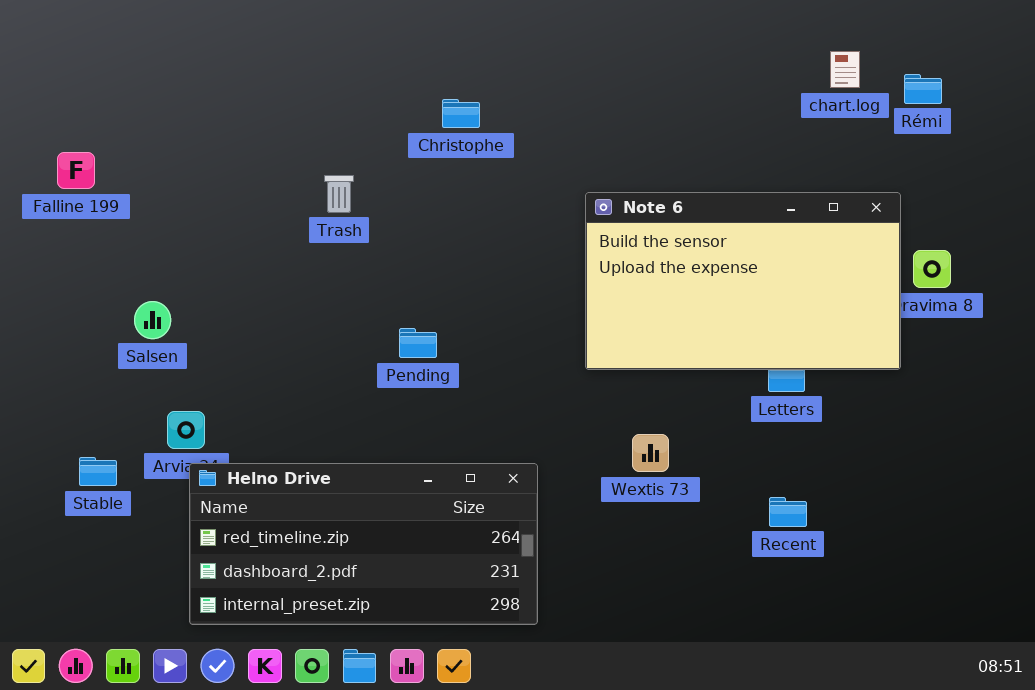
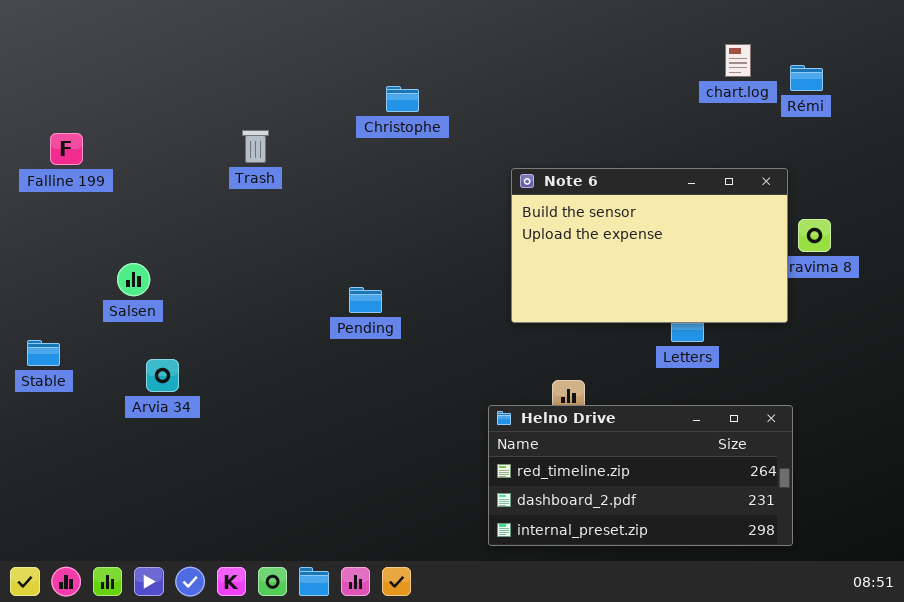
Trash: [324,175,354,213] -> [242,130,269,163], moved
Stable: [79,457,117,486] -> [27,340,60,366], moved
Helno Drive: [189,463,538,625] -> [488,405,793,546], moved

